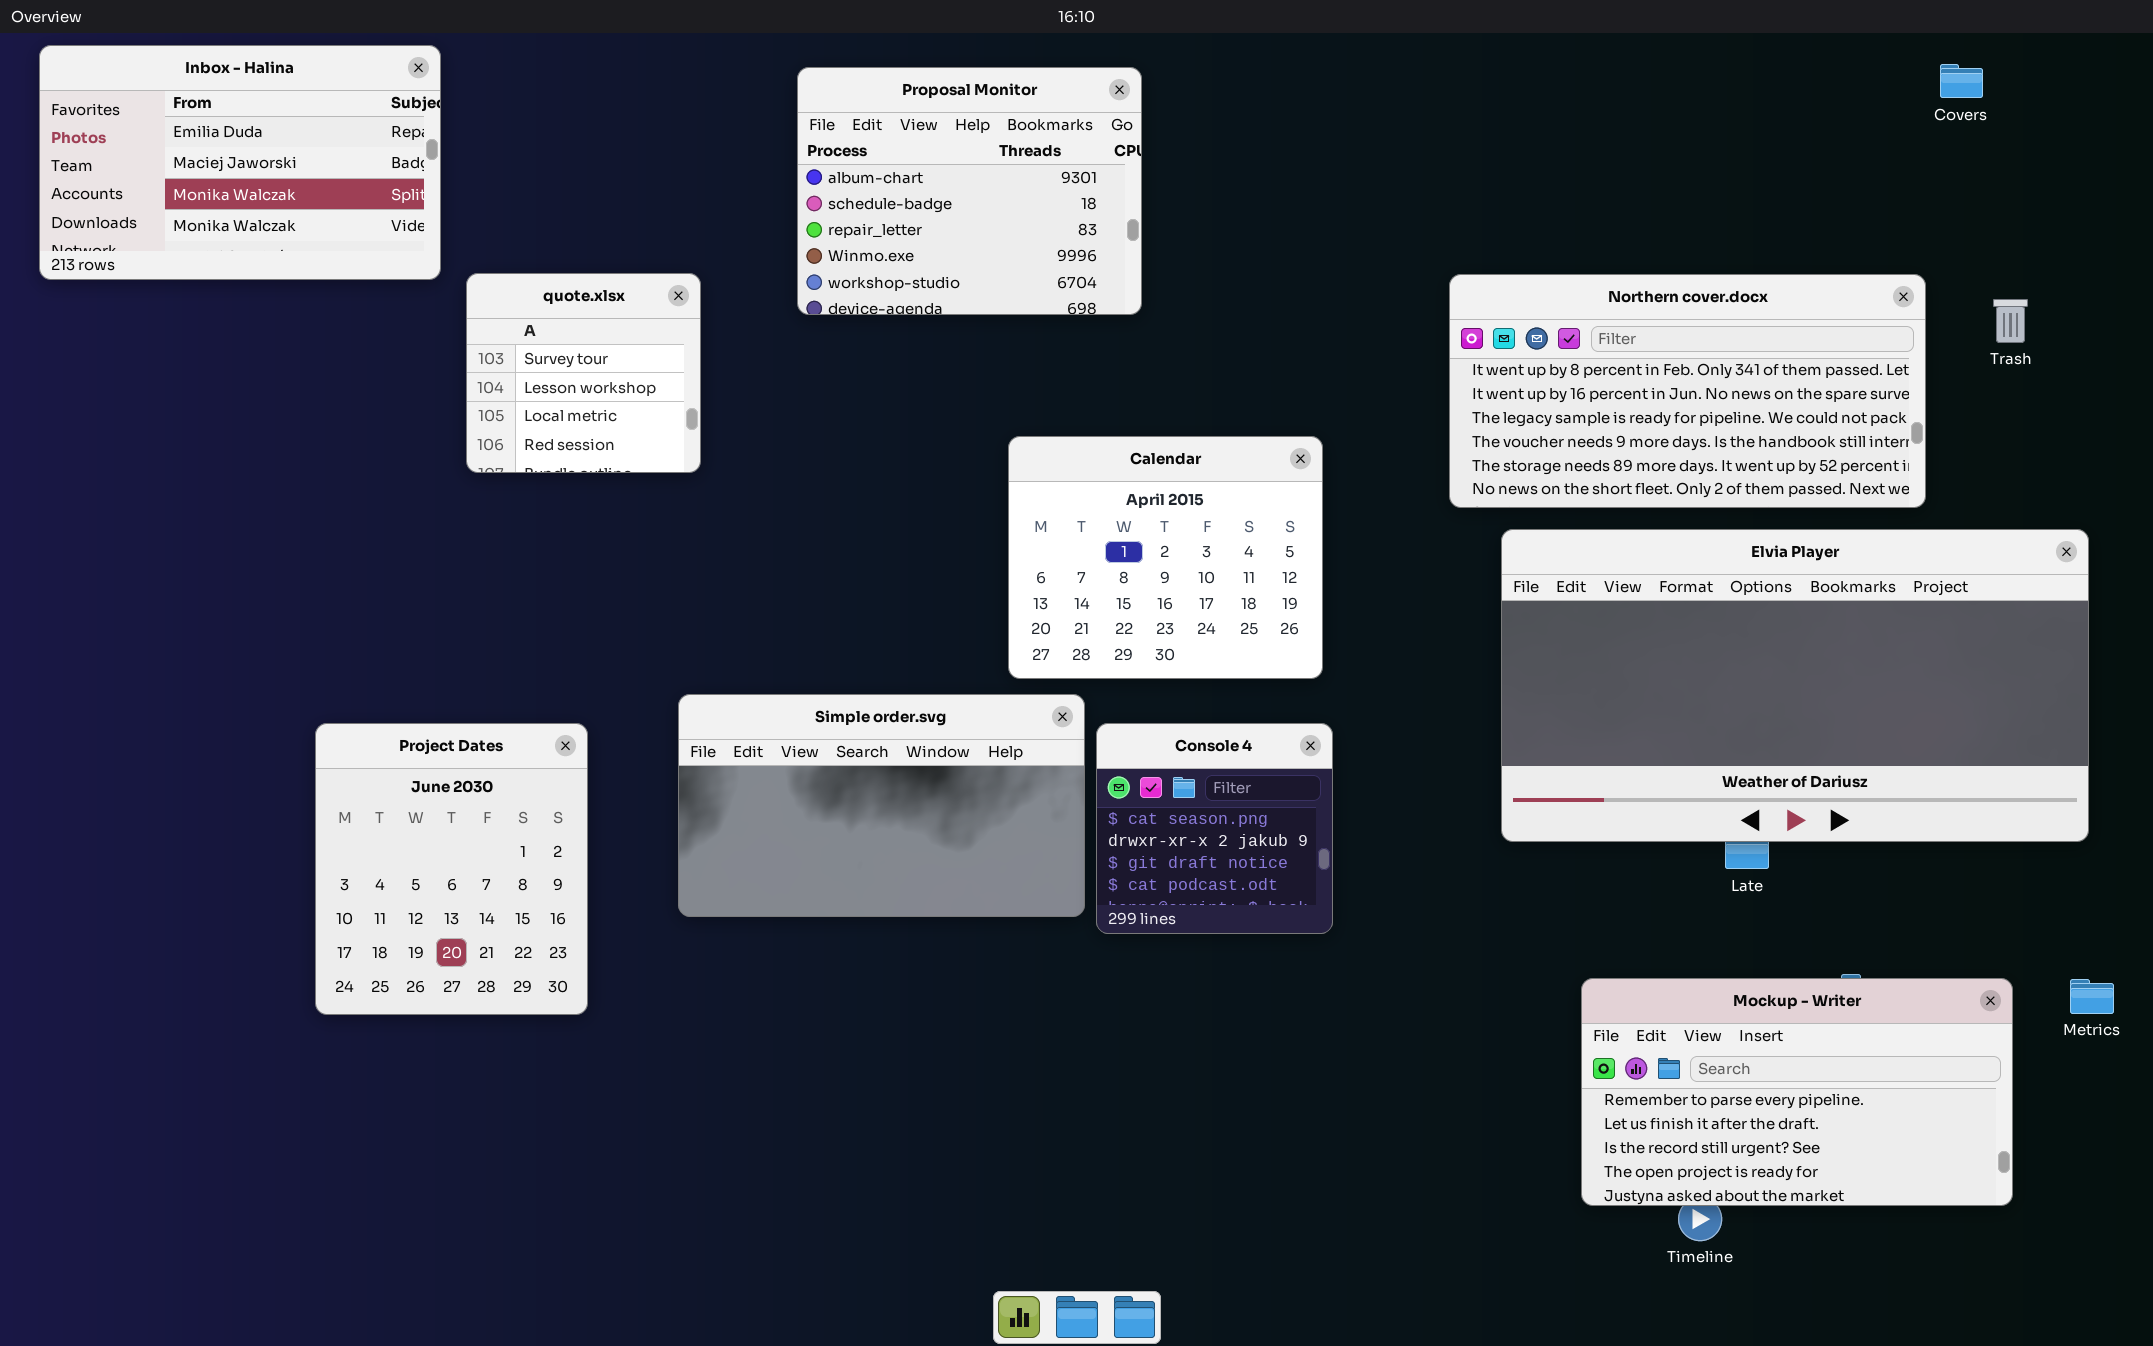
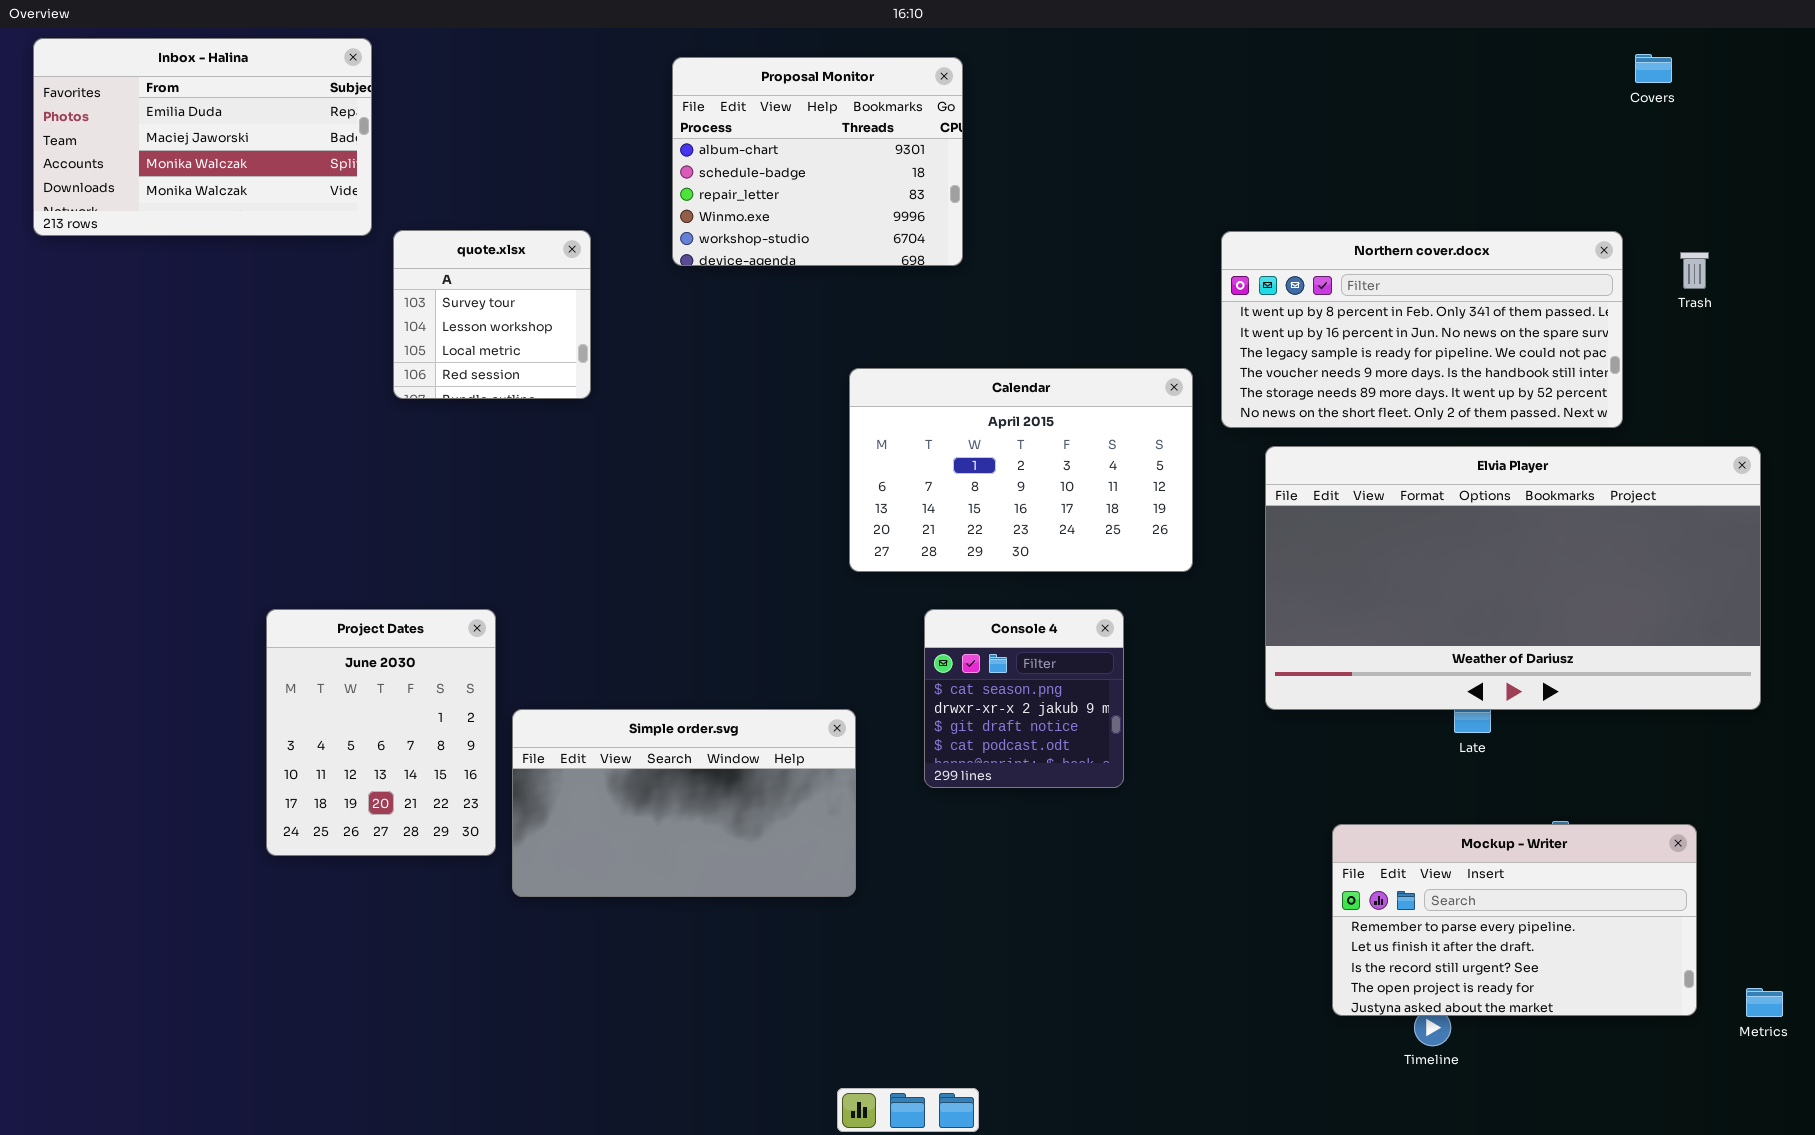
Calendar: [1008,436,1323,679] -> [849,368,1193,572], resized
Simple order.svg: [678,694,1085,917] -> [512,709,856,897], moved
Metrics: [2070,979,2114,1014] -> [1746,988,1783,1017], moved

